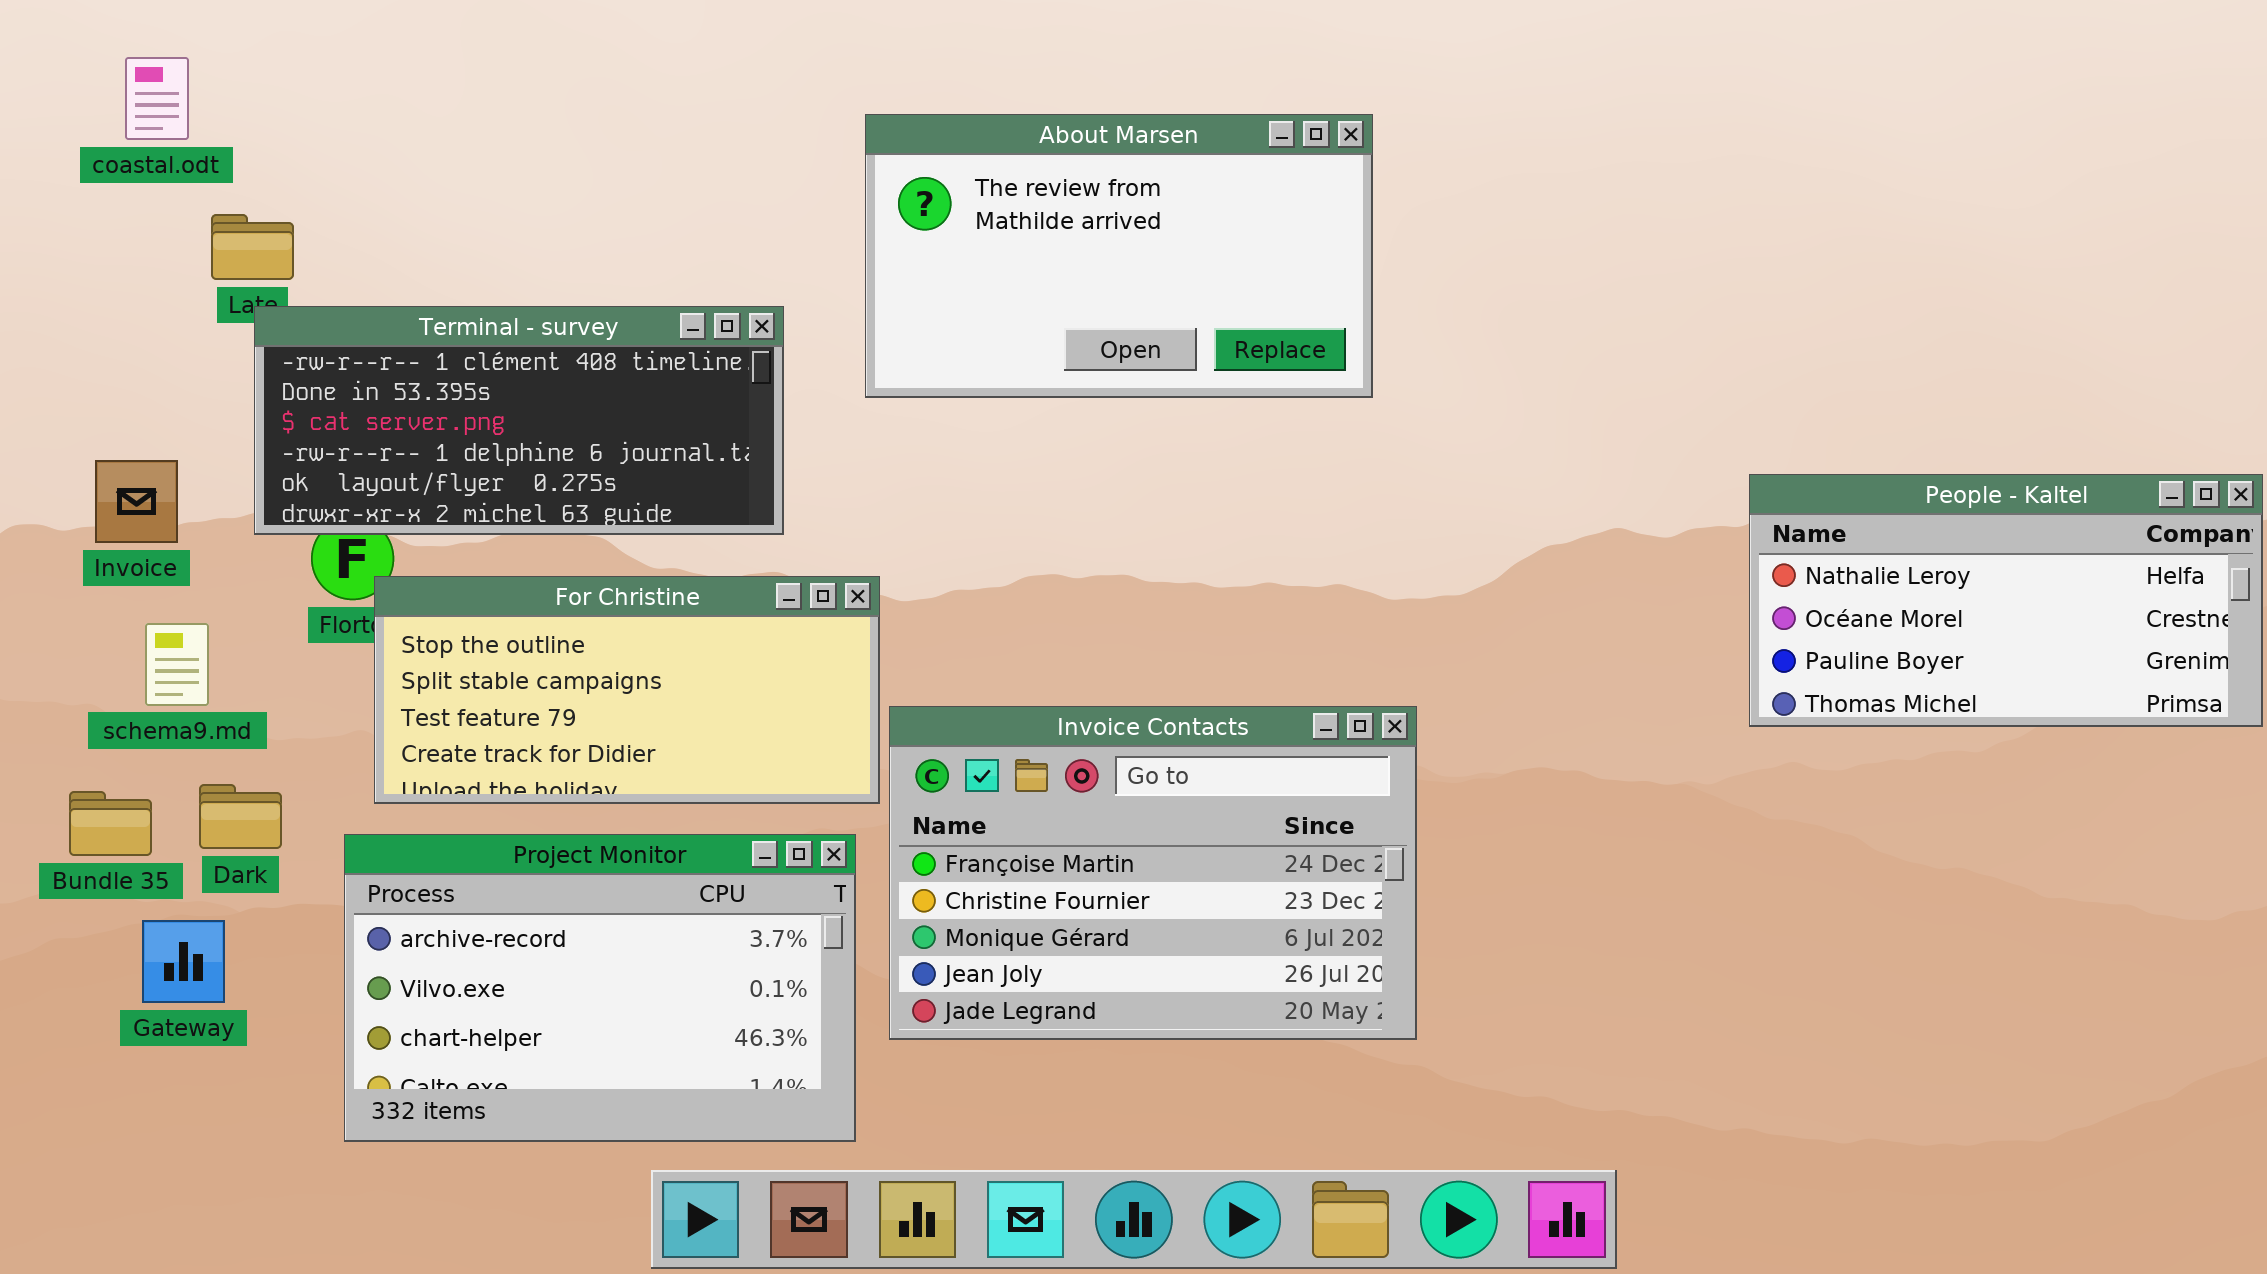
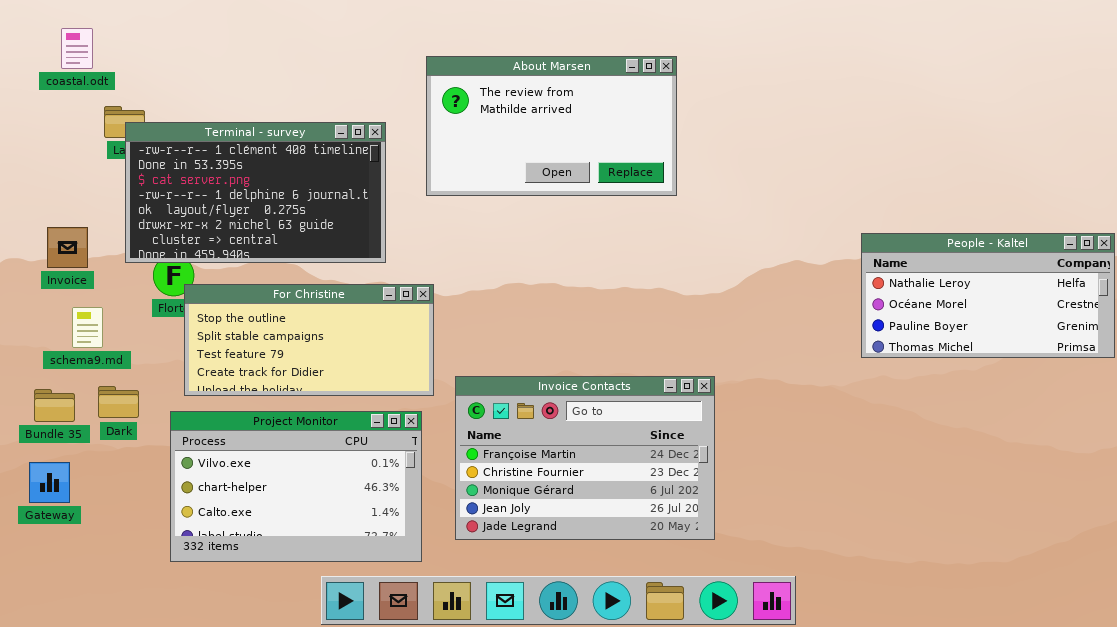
Terminal - survey: [254,306,784,535] -> [125,122,386,263], resized
Invoice Contacts: [889,706,1417,1040] -> [455,376,715,540], moved
Project Monitor: [344,834,856,1142] -> [170,411,422,562], scrolled down 1 row
Gateway: [142,920,225,1003] -> [29,462,70,503], moved

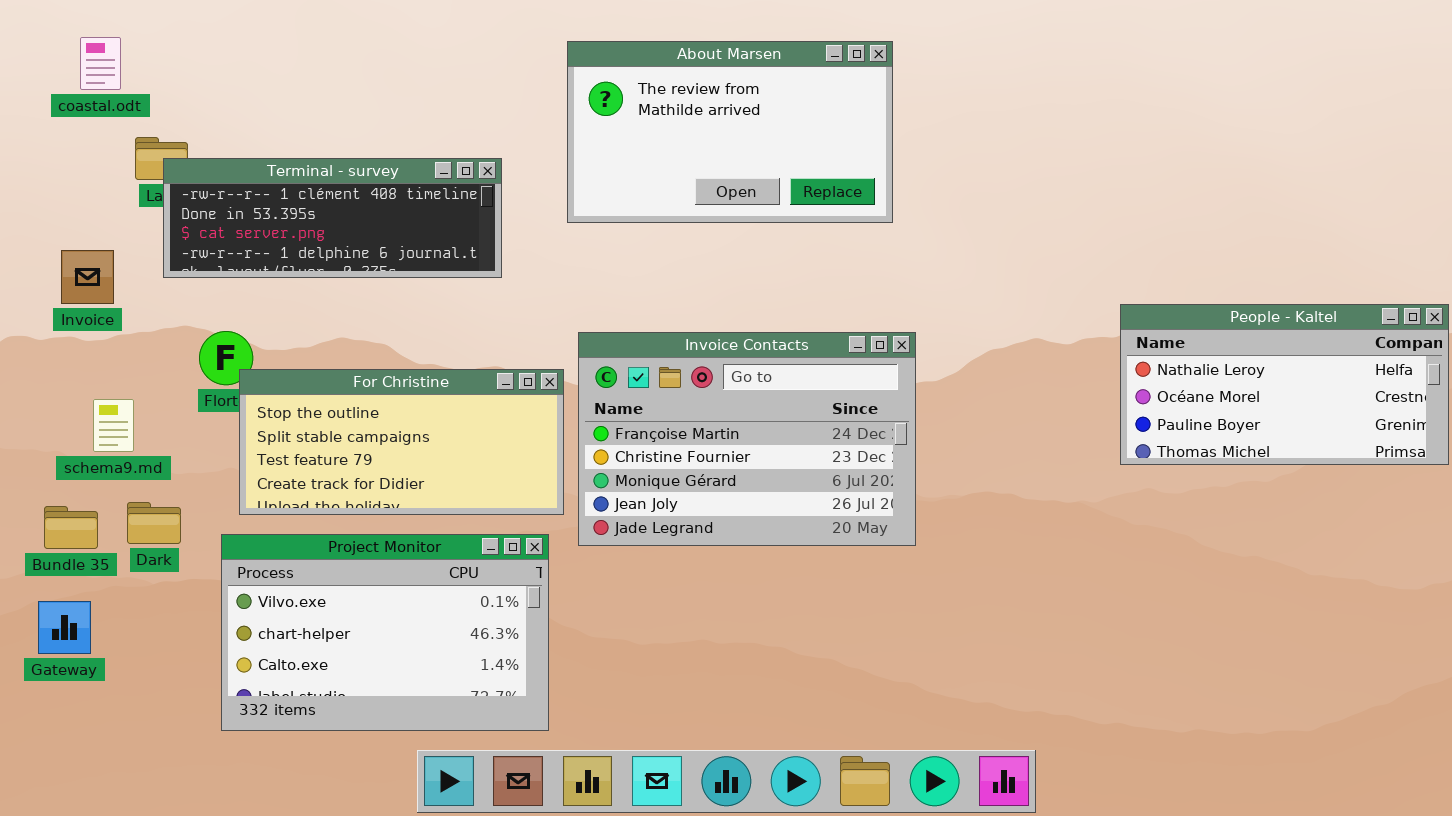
About Marsen: [426,56,677,196] -> [567,41,893,223], moved
Terminal - survey: [125,122,386,263] -> [163,158,502,278], resized
Invoice: [47,227,88,268] -> [61,250,114,304], moved
Invoice Contacts: [455,376,715,540] -> [578,332,916,546], moved

